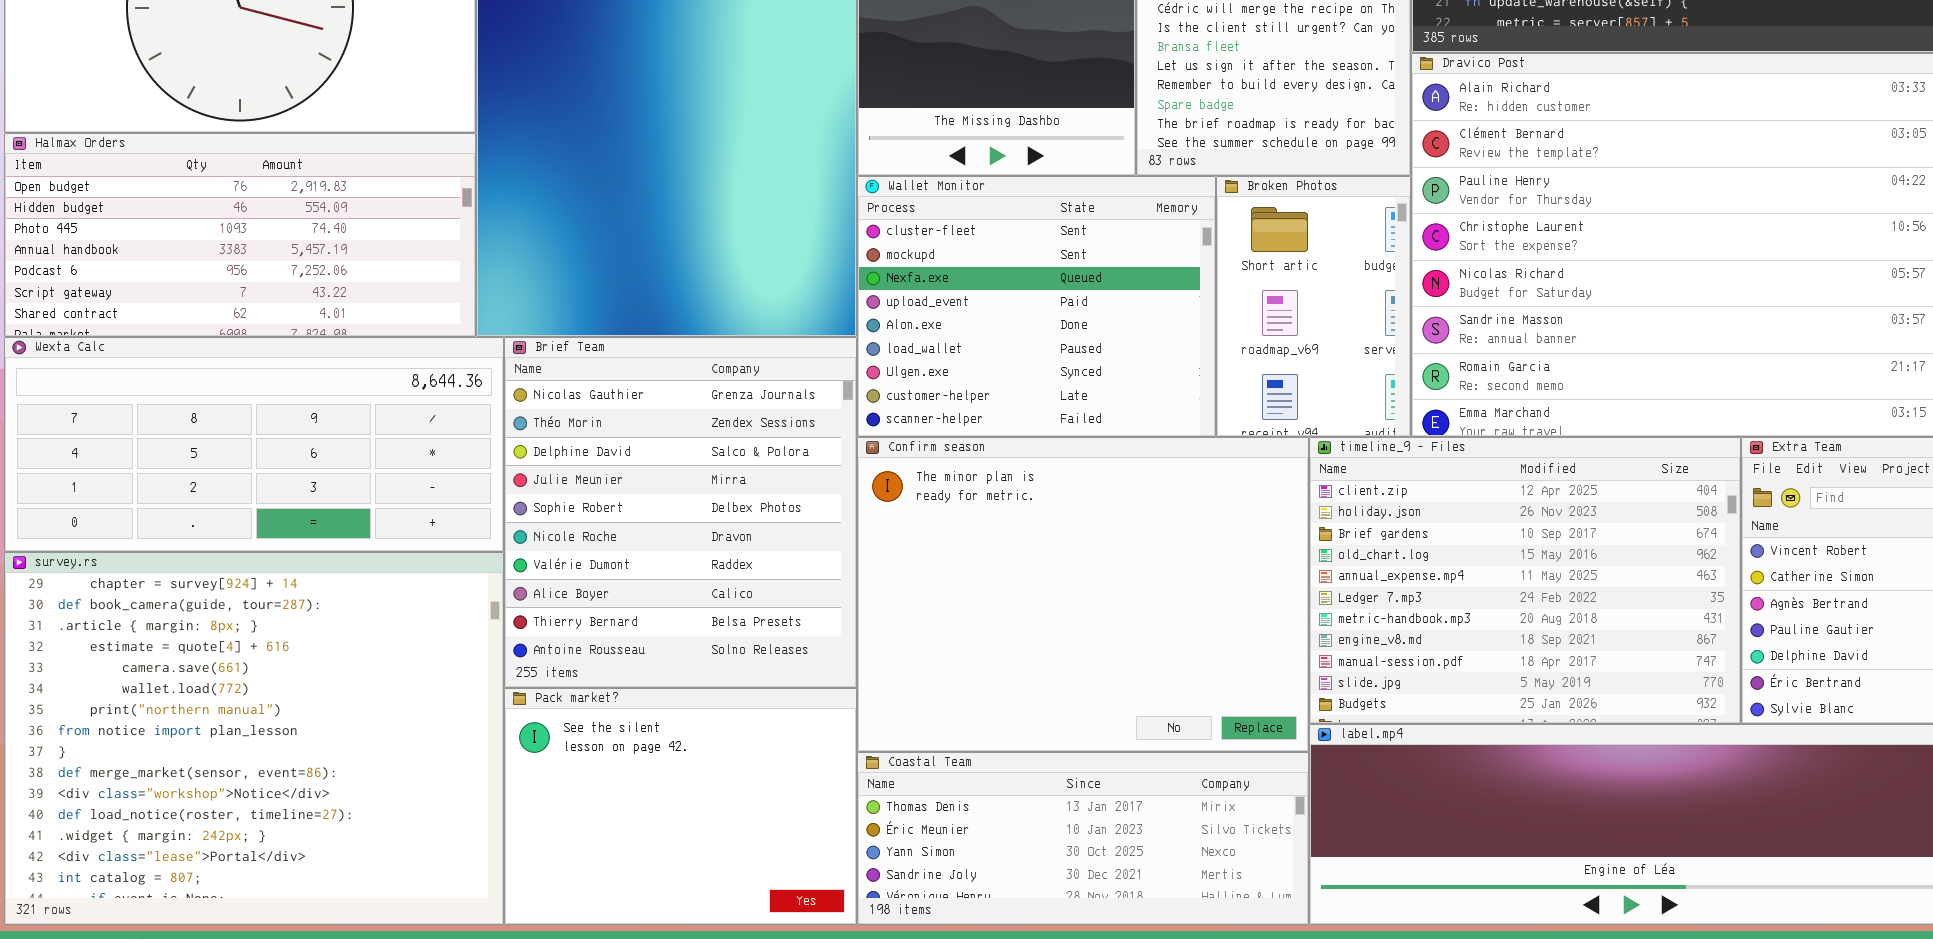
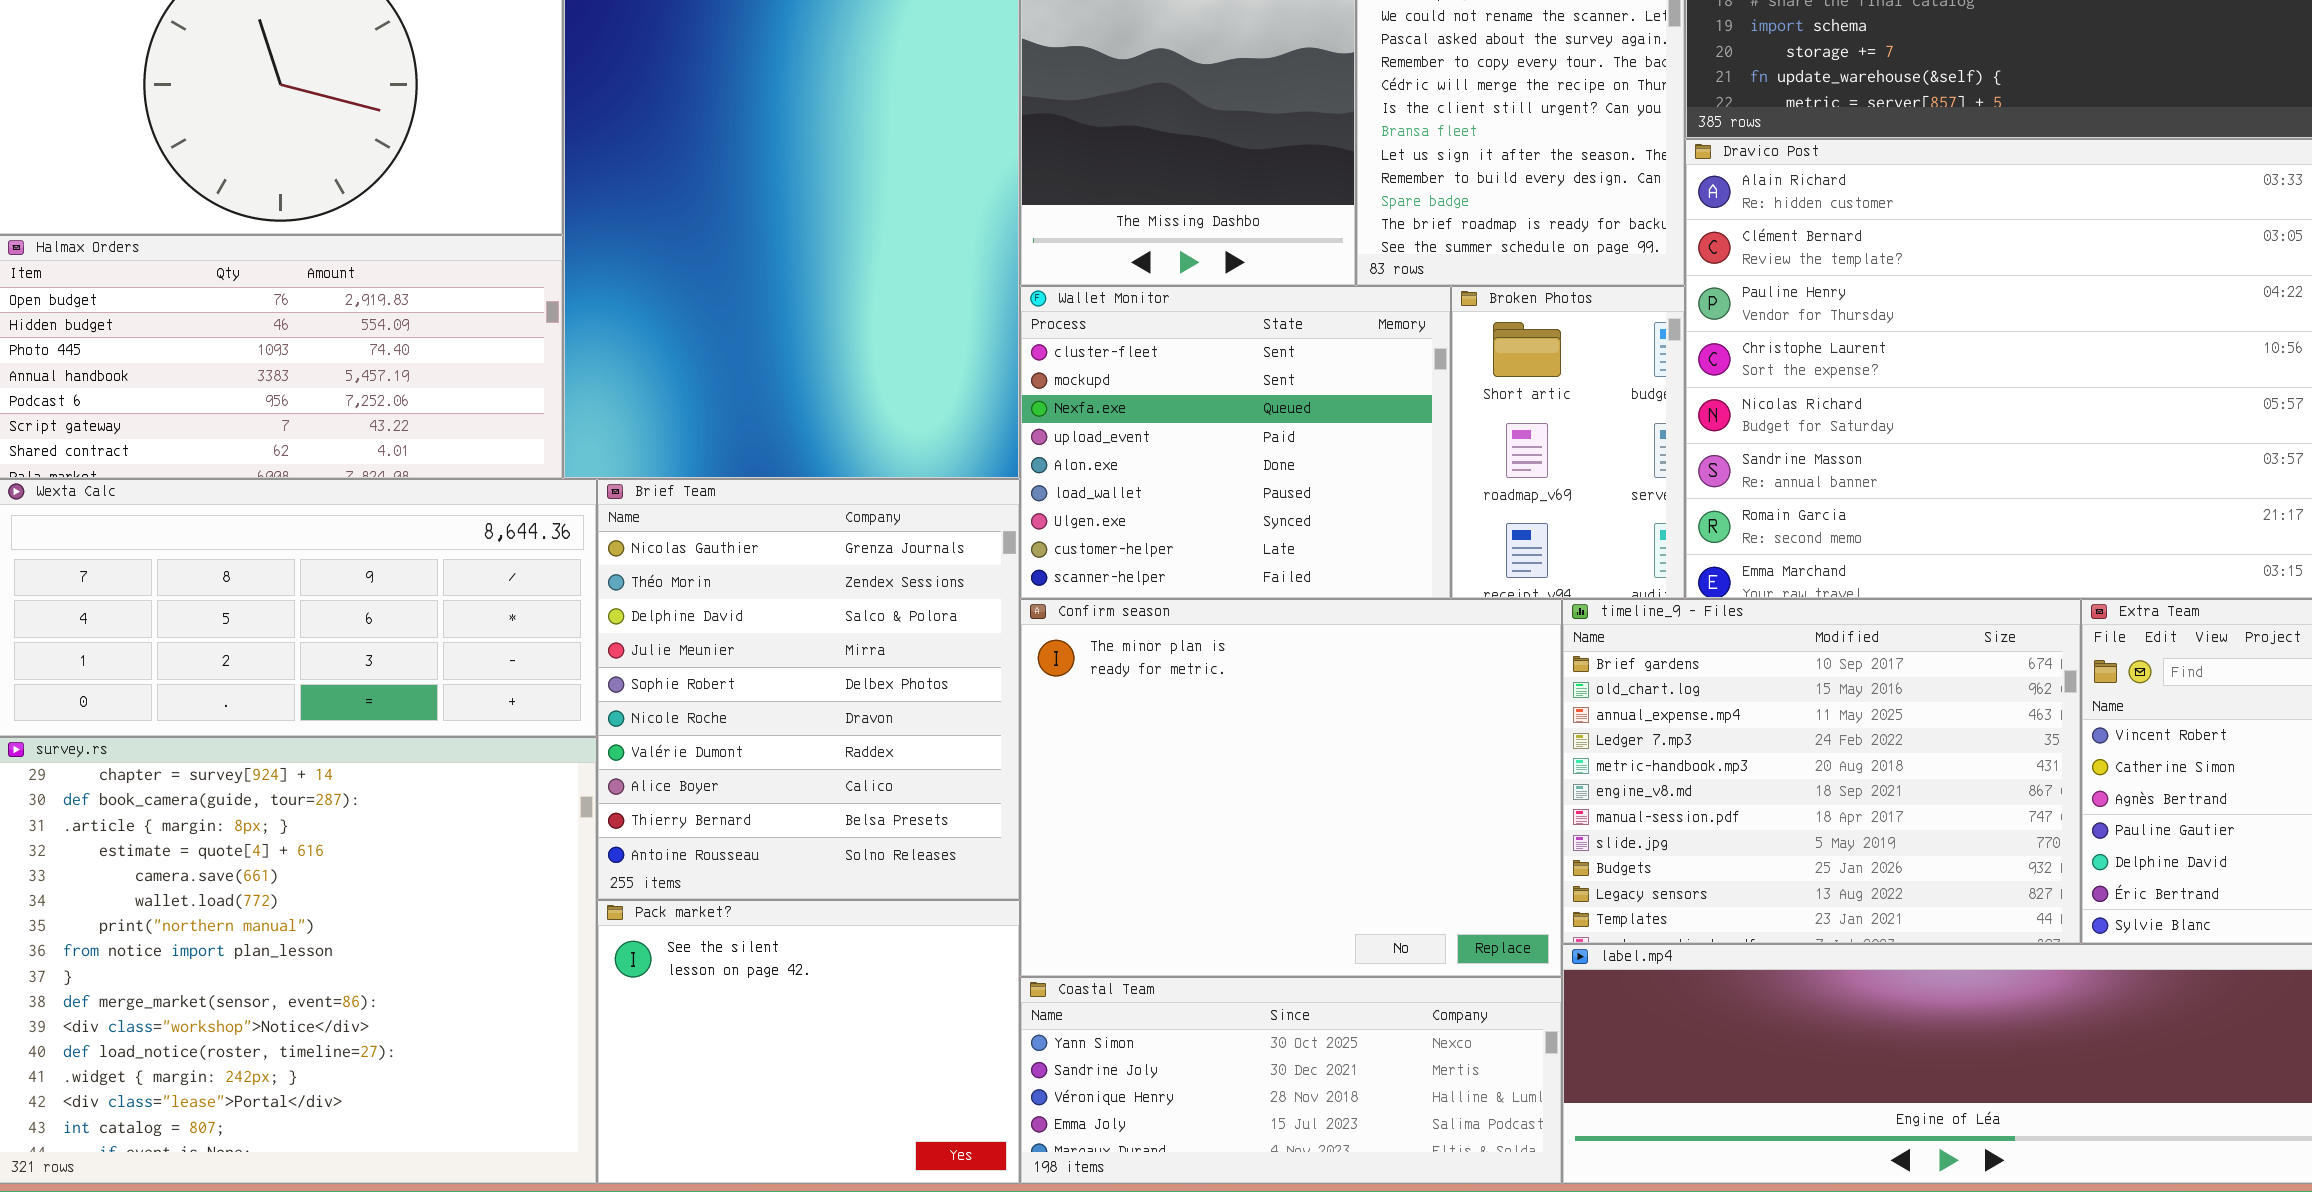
timeline_9 - Files: [1309,437,1741,724] -> [1562,599,2081,944], scrolled down 2 rows
Coastal Team: [857,752,1309,925] -> [1020,977,1562,1184], scrolled down 2 rows

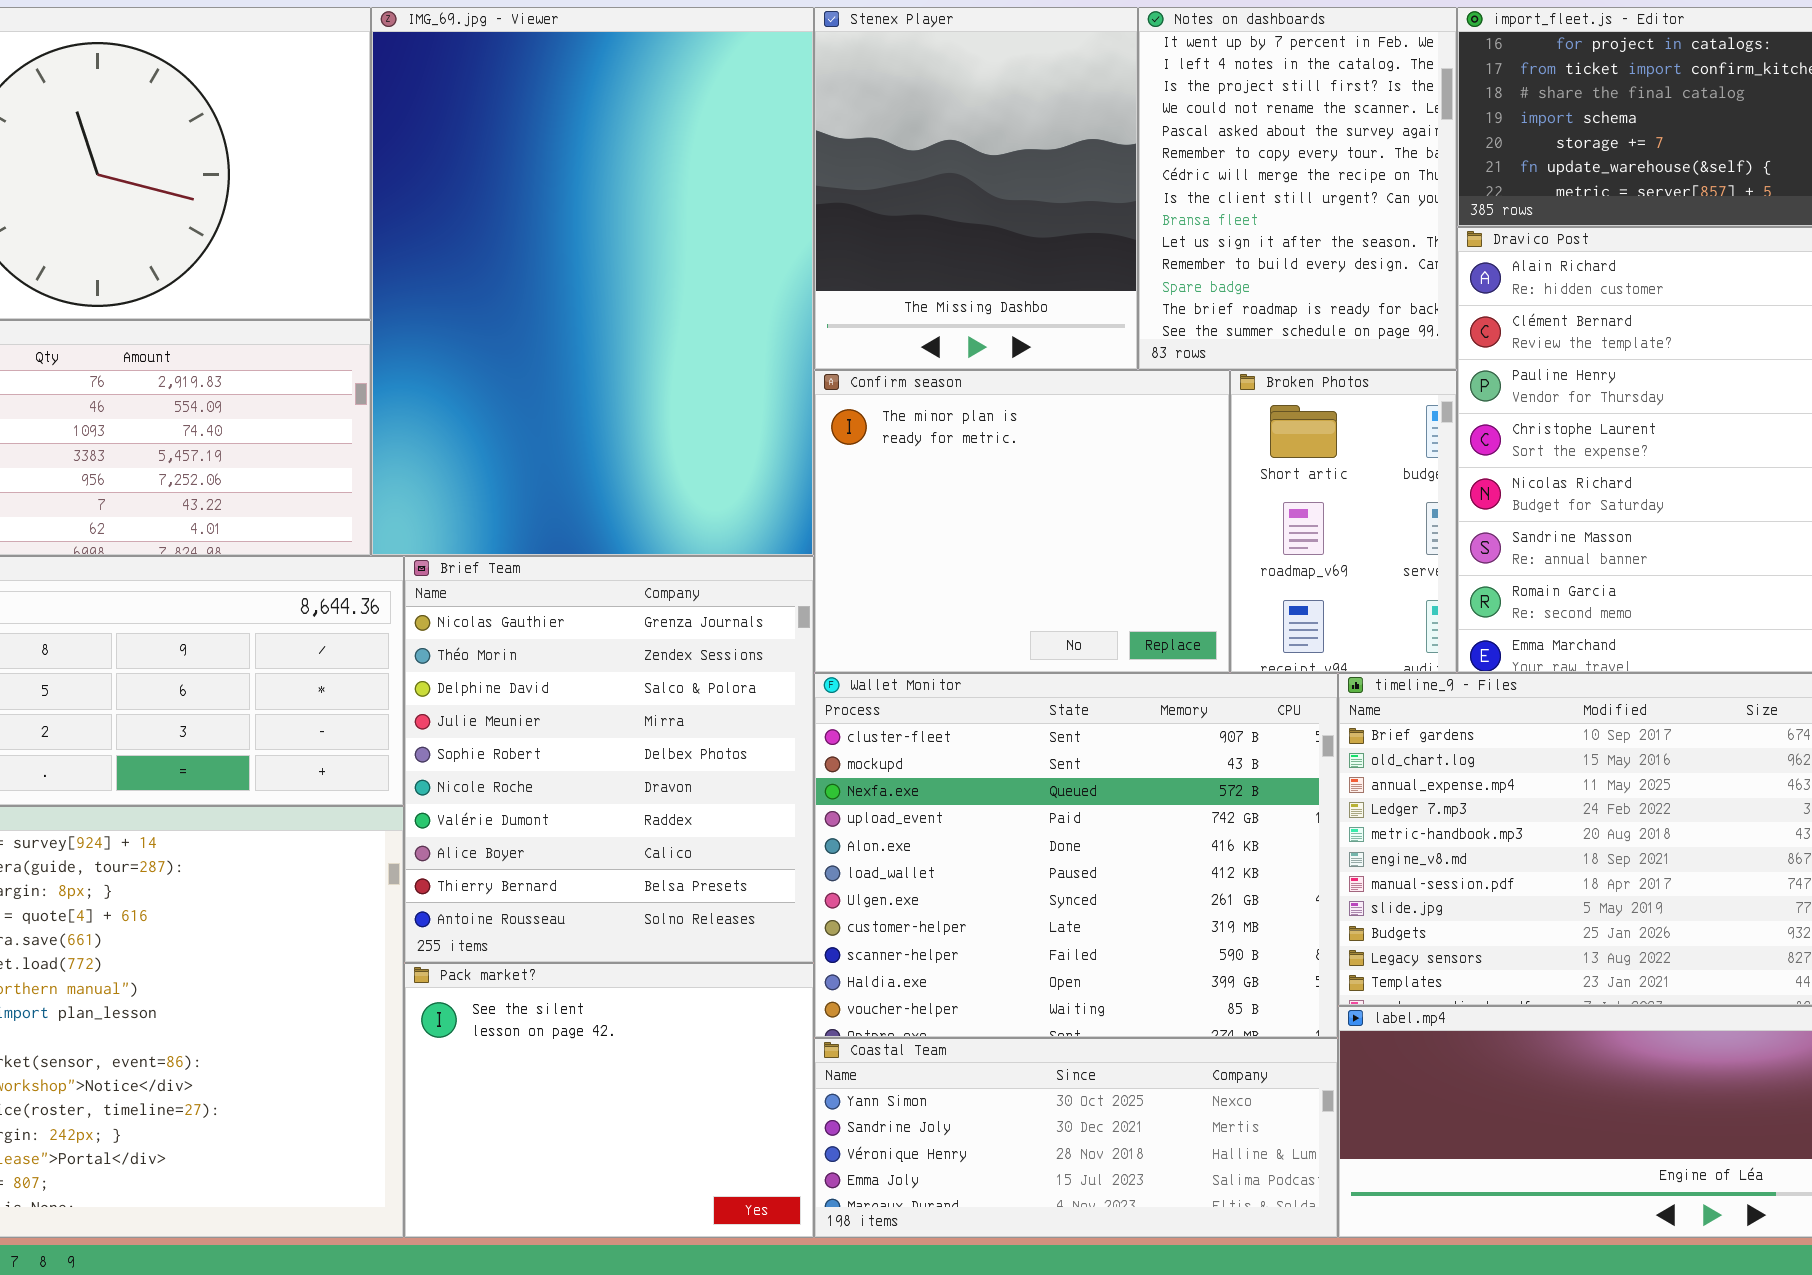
Wallet Monitor: [1020,286,1451,599] -> [814,673,1338,1038], moved, resized
Confirm season: [1020,599,1562,977] -> [814,370,1230,673], moved, resized

